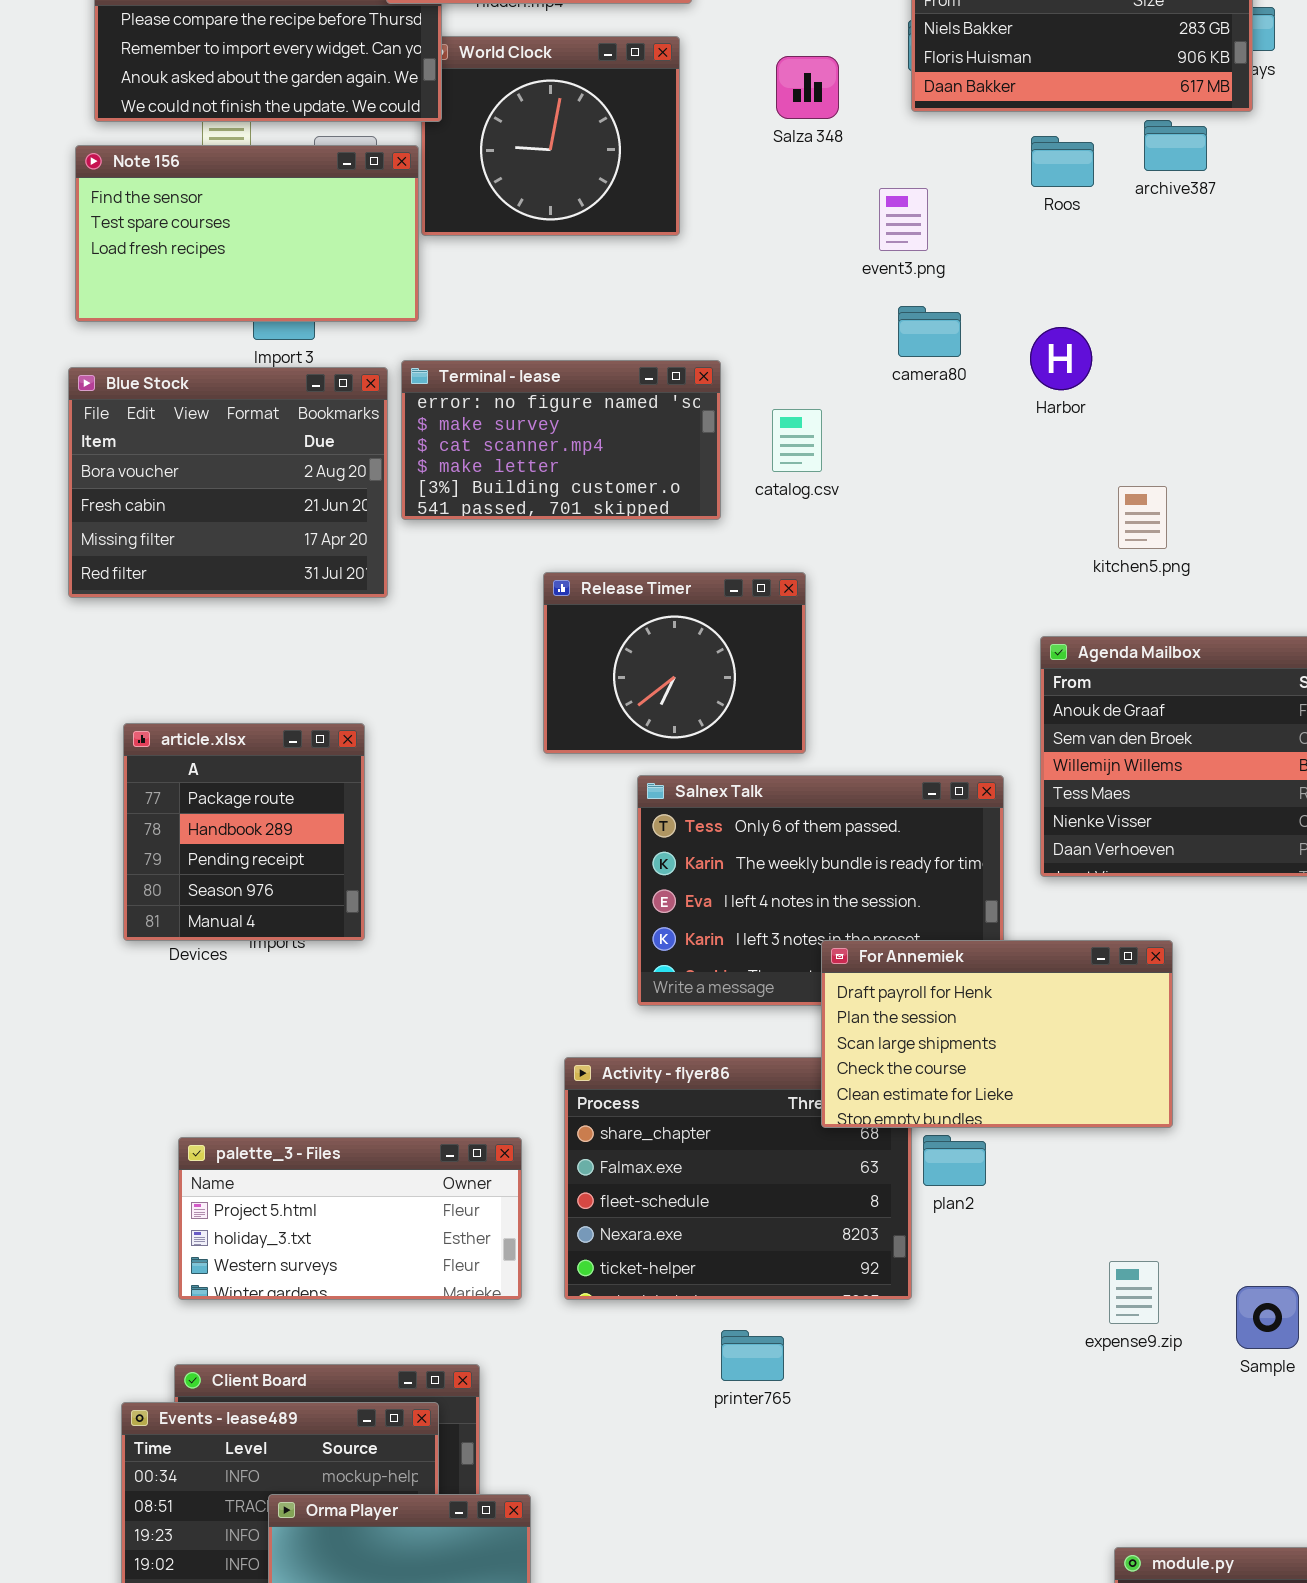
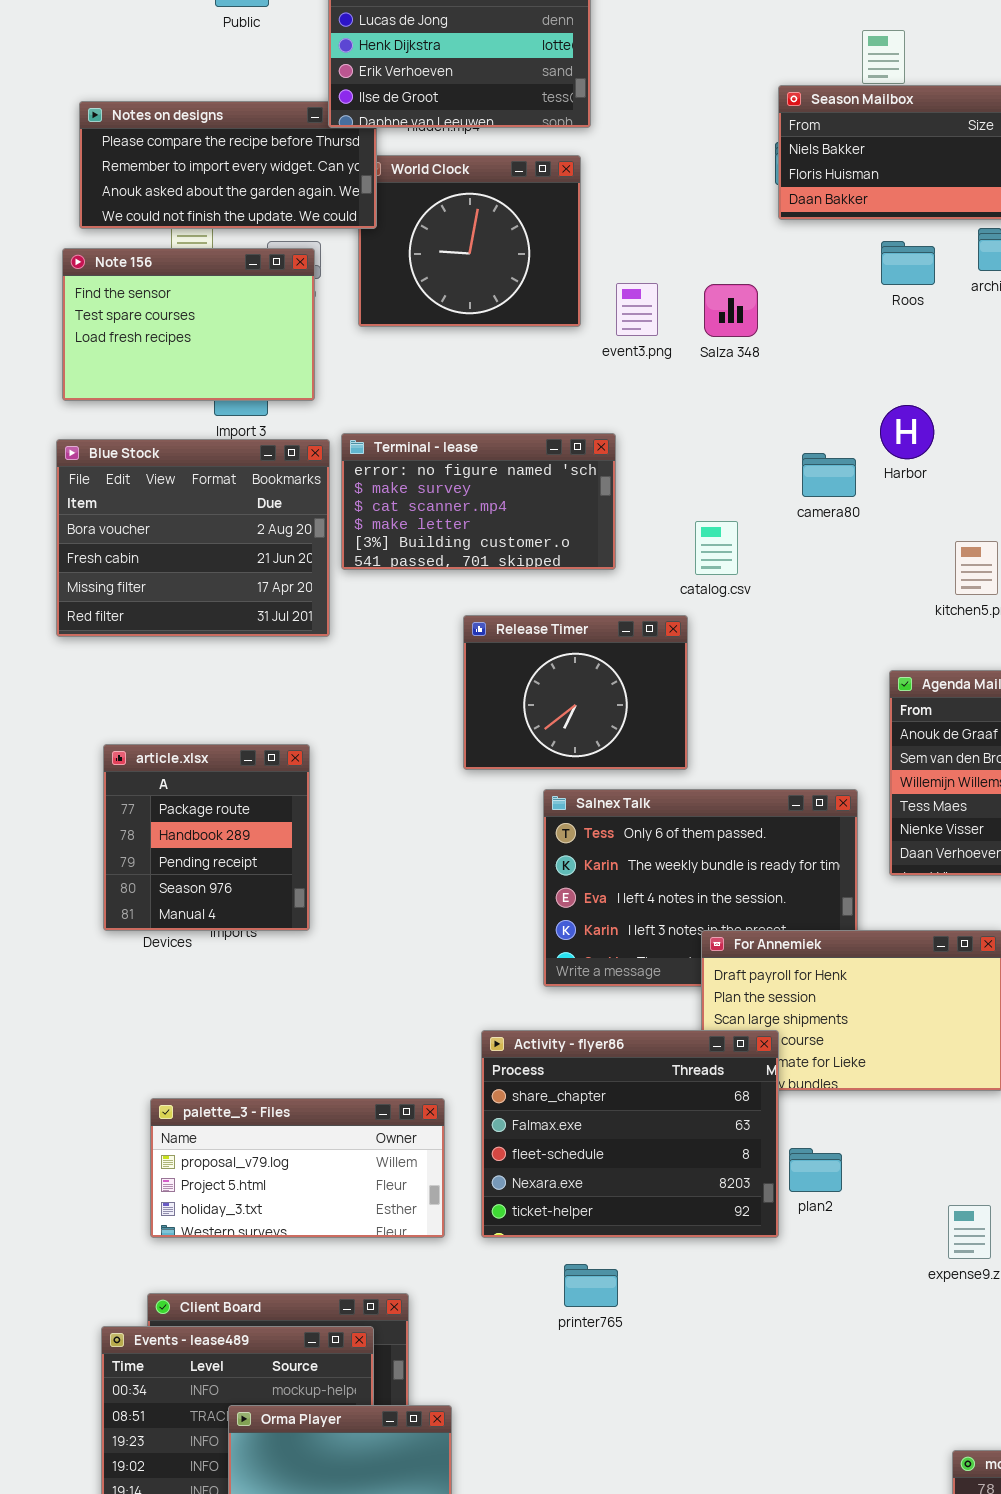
Salza 348: [776,56,839,119] -> [704,284,758,337], moved
Note 156: [75,145,419,322] -> [62,248,315,401], resized
event3.png: [879,188,928,251] -> [616,283,658,336], moved
camera80: [898,306,961,357] -> [802,453,856,497], moved
catalog.csv: [772,409,822,472] -> [695,521,738,575], moved
Activity - flyer86: [564,1057,912,1300] -> [481,1030,779,1238], raised
plan2: [923,1135,986,1186] -> [789,1148,842,1192], moved
palette_3 - Files: [178,1137,522,1300] -> [150,1098,445,1238], scrolled up 1 row
printer765: [721,1330,784,1381] -> [564,1264,618,1307], moved

